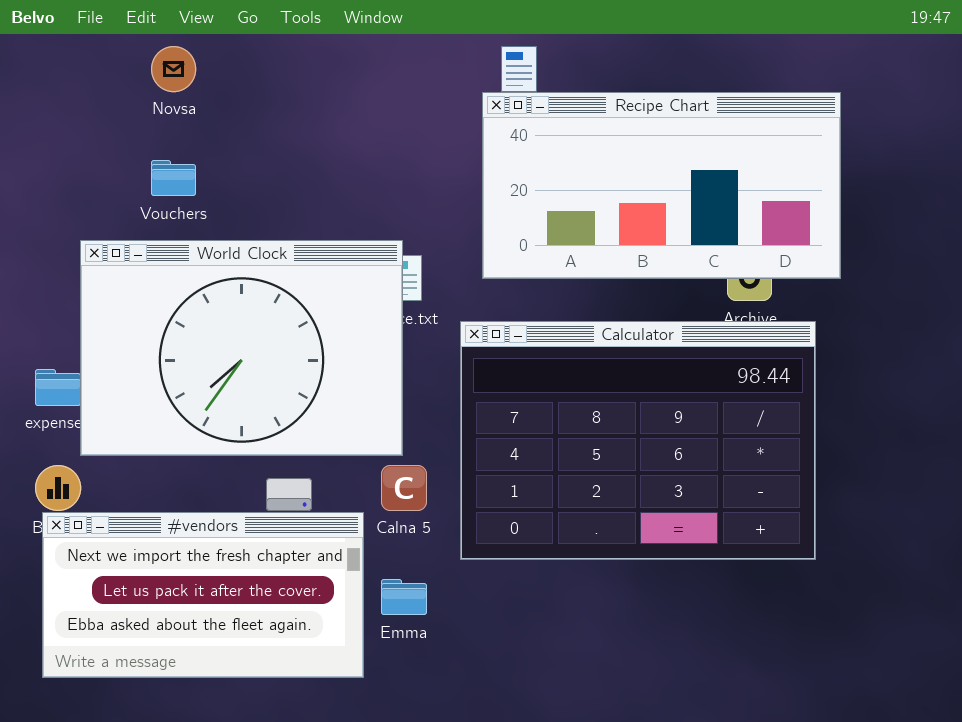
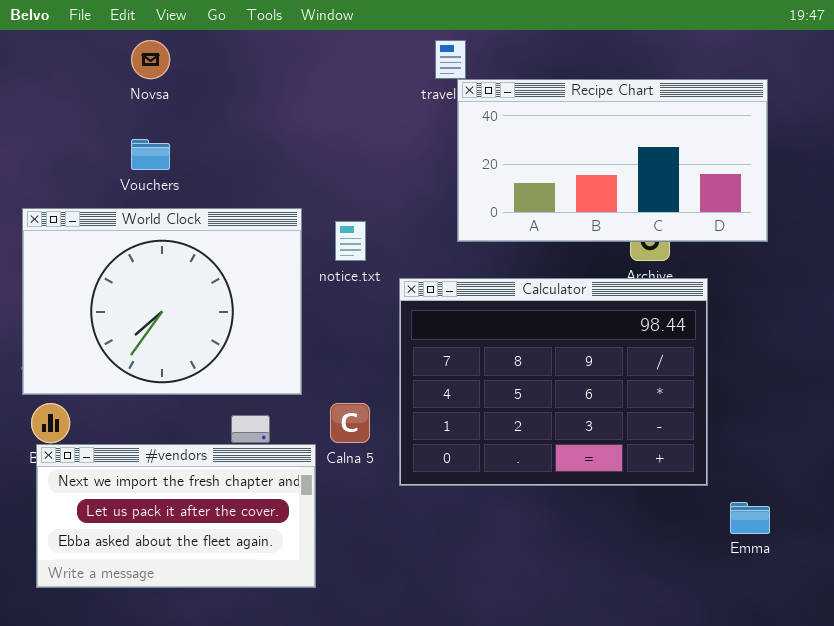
Recipe Chart: [482,92,841,279] -> [457,79,768,242], moved
World Clock: [80,240,403,456] -> [22,208,302,395], moved
Emma: [381,579,427,615] -> [730,502,770,534], moved

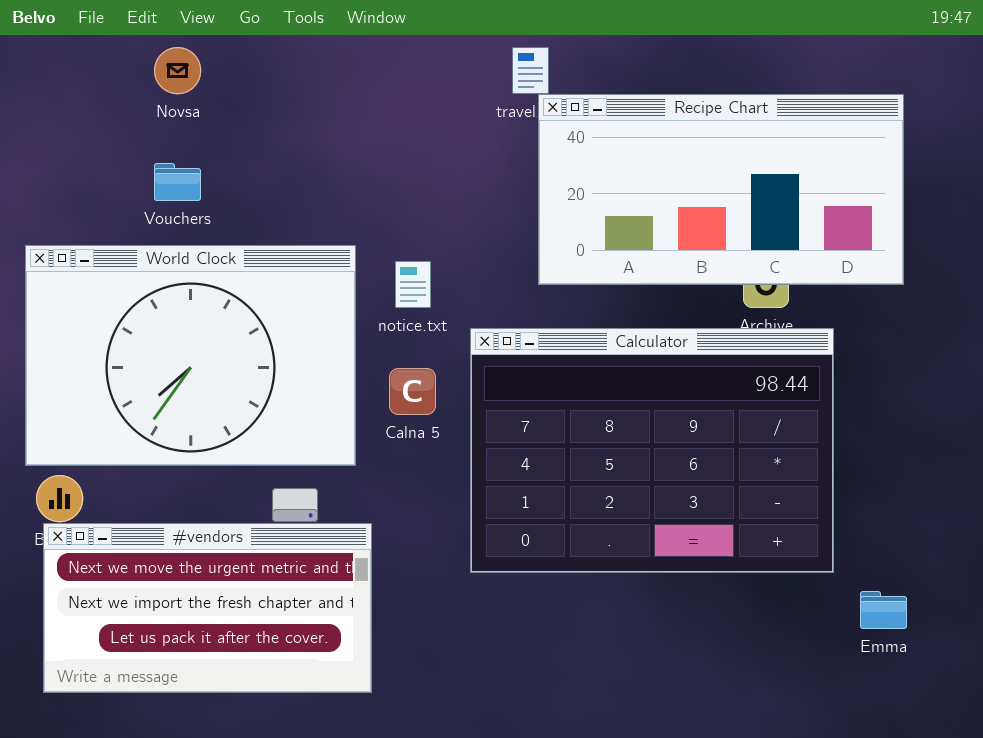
Calna 5: [330,403,370,443] -> [389,368,436,415], moved
#vendors: [36,444,316,588] -> [43,523,372,693], scrolled up 1 row

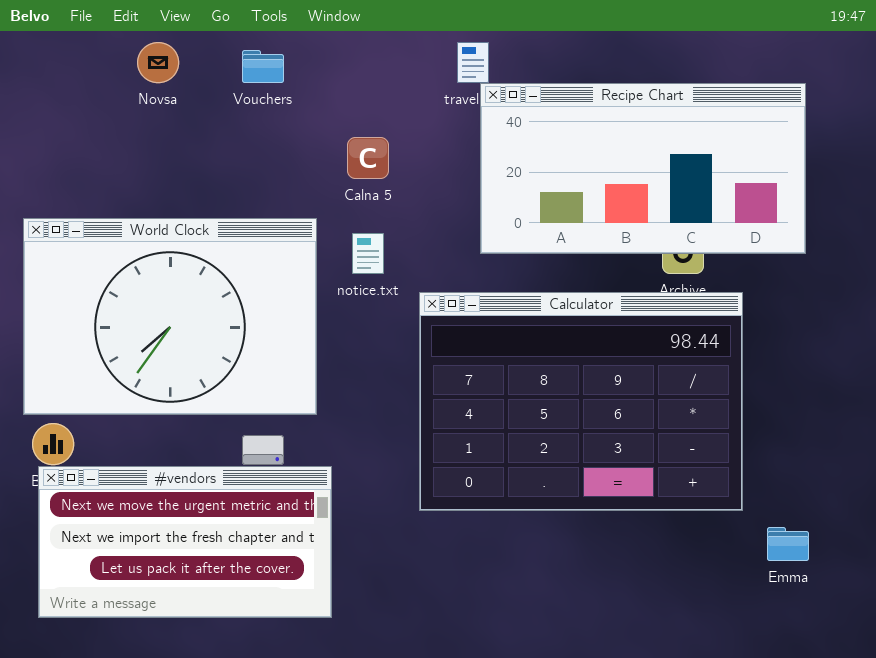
Vouchers: [154,163,201,201] -> [242,50,284,83], moved
Calna 5: [389,368,436,415] -> [347,137,389,179], moved

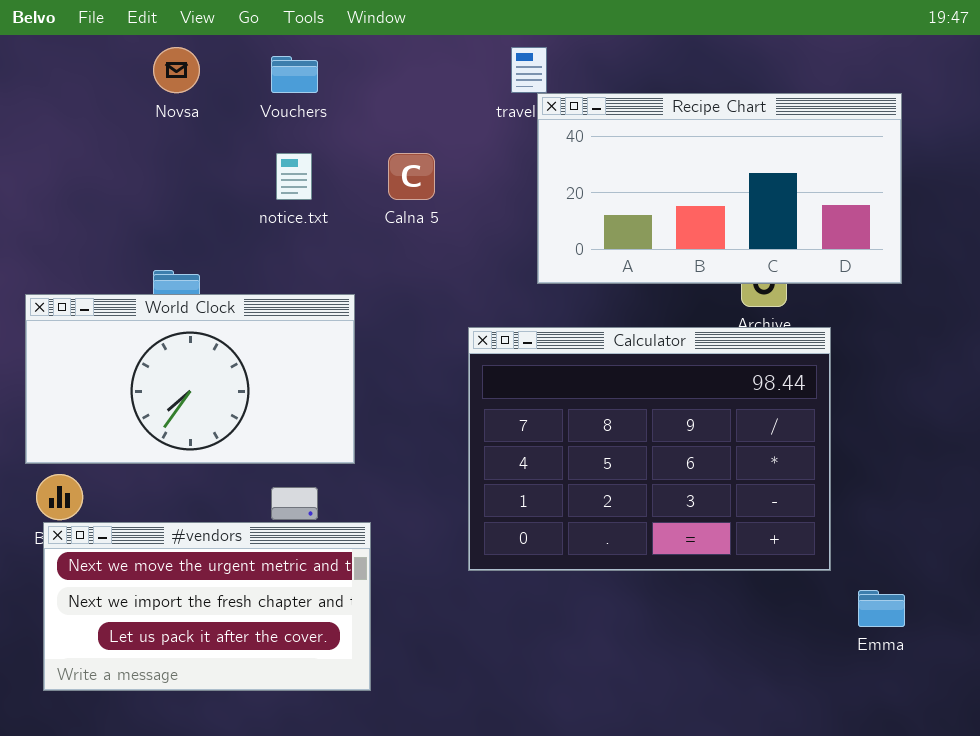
World Clock: [23,218,317,415] -> [25,294,355,464], resized
notice.txt: [352,233,384,274] -> [276,153,312,200], moved

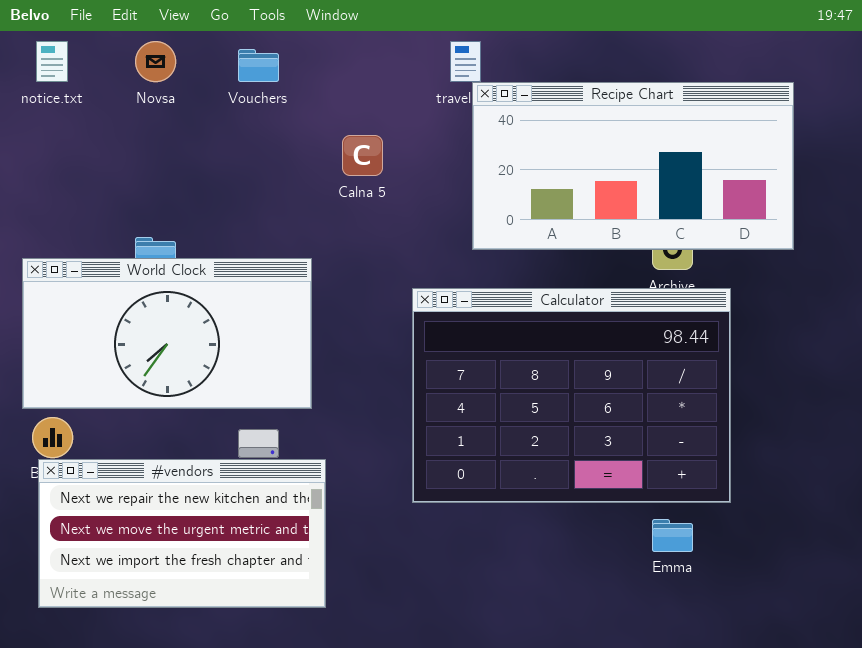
notice.txt: [276,153,312,200] -> [36,41,68,82], moved
#vendors: [43,522,371,691] -> [38,459,326,608], scrolled up 1 row
Emma: [858,590,905,627] -> [652,519,693,552], moved

